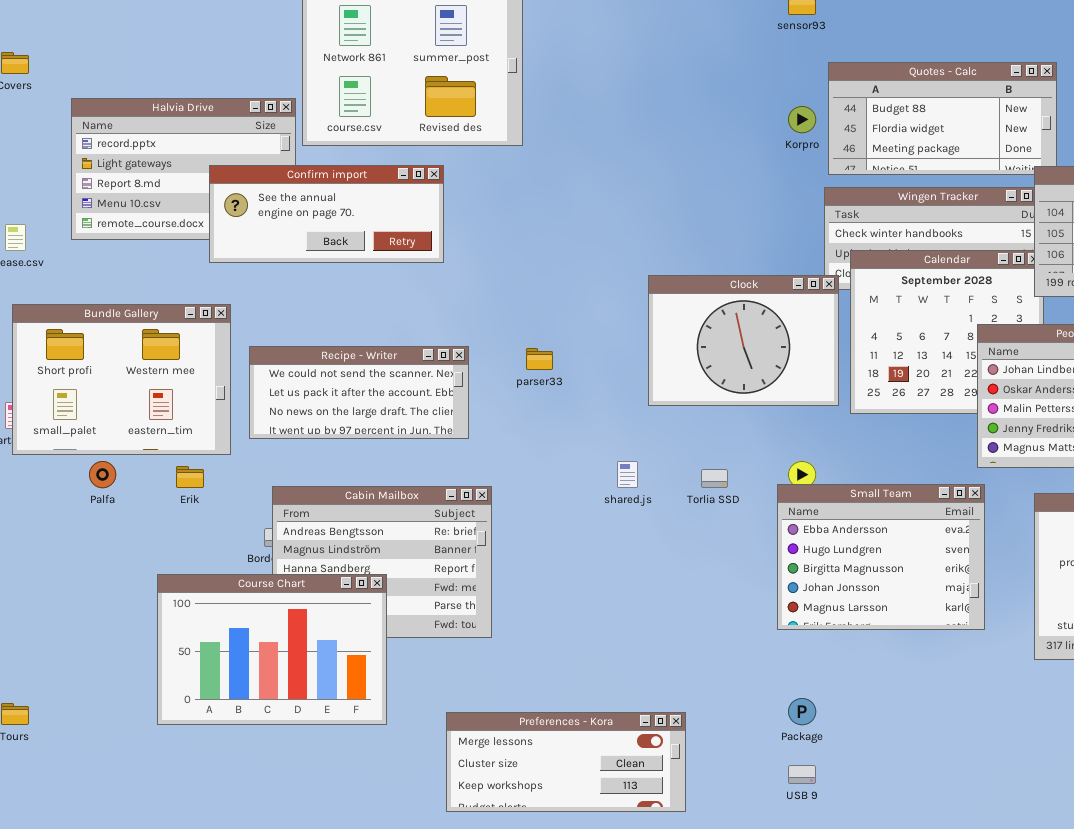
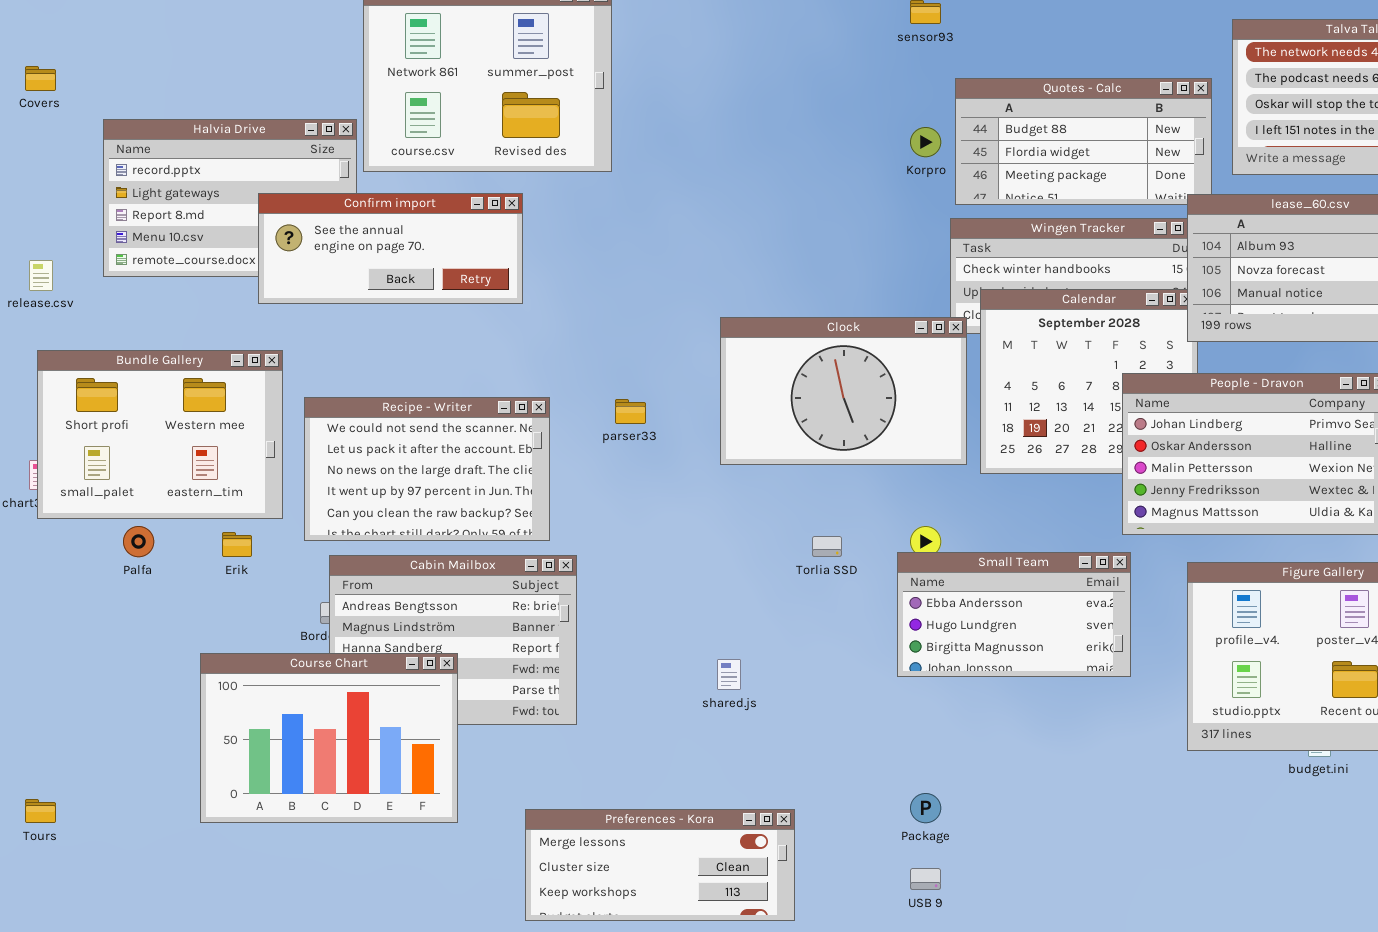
Clock: [648,275,839,406] -> [720,317,967,465], resized
Recipe - Writer: [249,346,469,439] -> [304,397,550,541], resized
shared.js: [617,461,638,488] -> [717,659,741,690], moved
Small Team: [777,484,985,630] -> [897,552,1131,677], resized

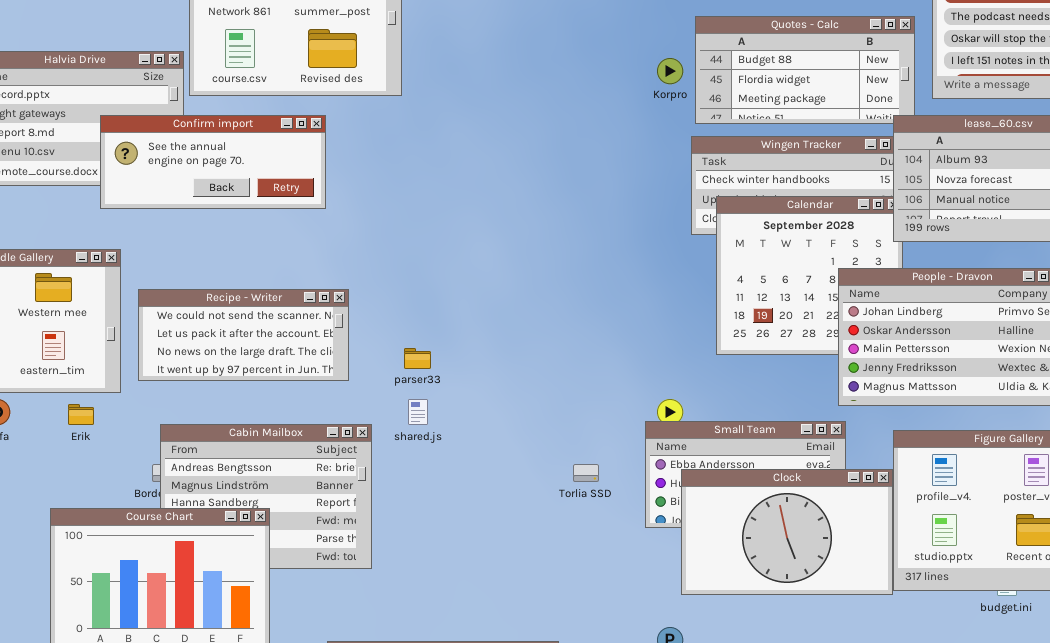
Clock: [720,317,967,465] -> [681,469,893,595], moved
Recipe - Writer: [304,397,550,541] -> [138,289,349,381], resized
parser33: [615,399,646,424] -> [404,348,431,369], moved
Torlia SSD: [812,536,842,557] -> [573,464,599,482], moved
shared.js: [717,659,741,690] -> [408,399,428,425], moved

